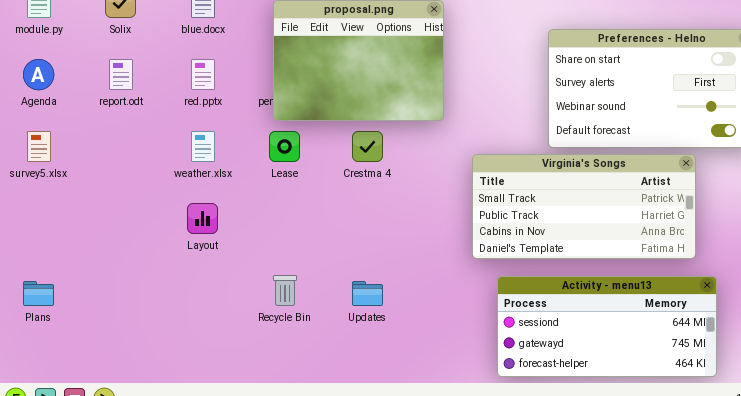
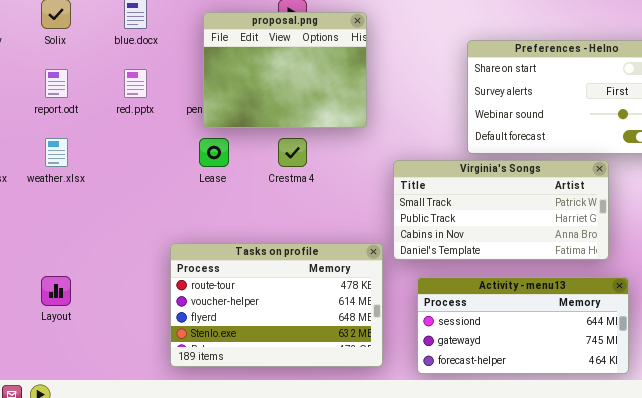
weather.xlsx: [191,131,215,162] -> [45,138,68,167], moved
Layout: [187,203,218,234] -> [41,276,71,306], moved
Tasks on profile: none -> [170,243,383,367], opened

